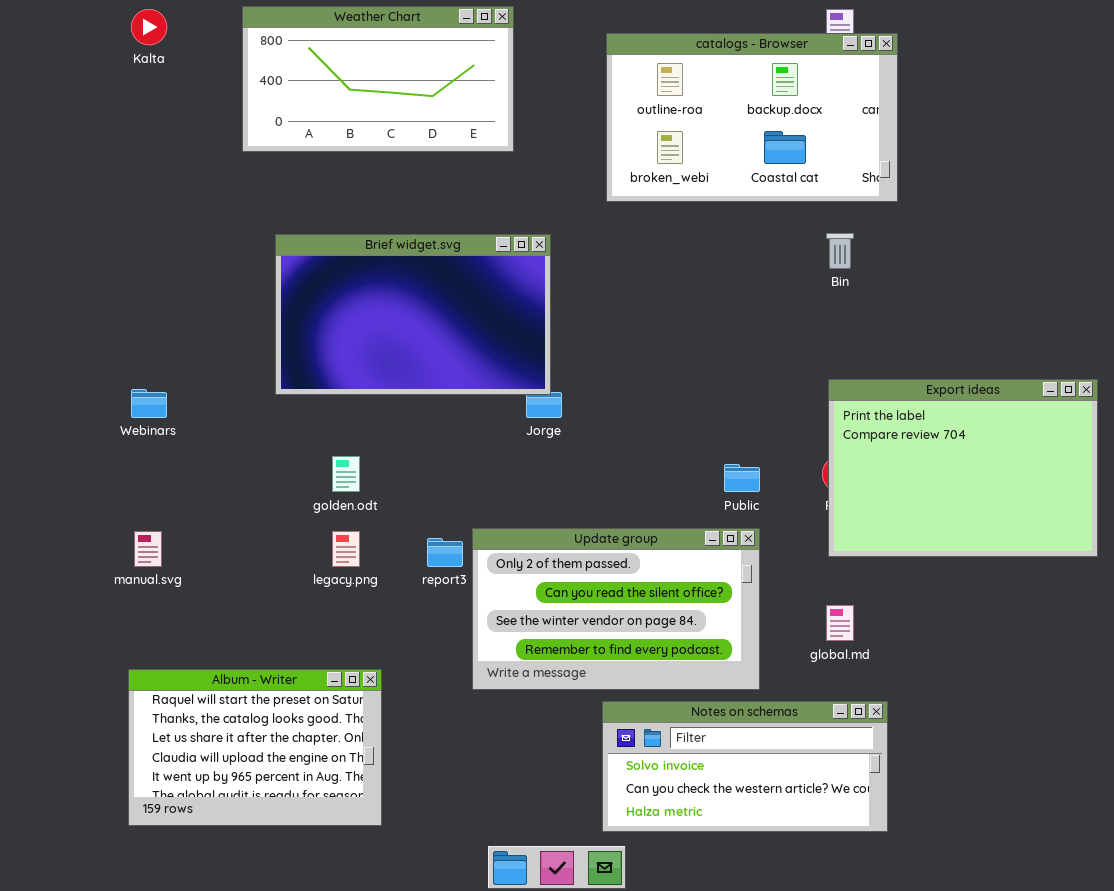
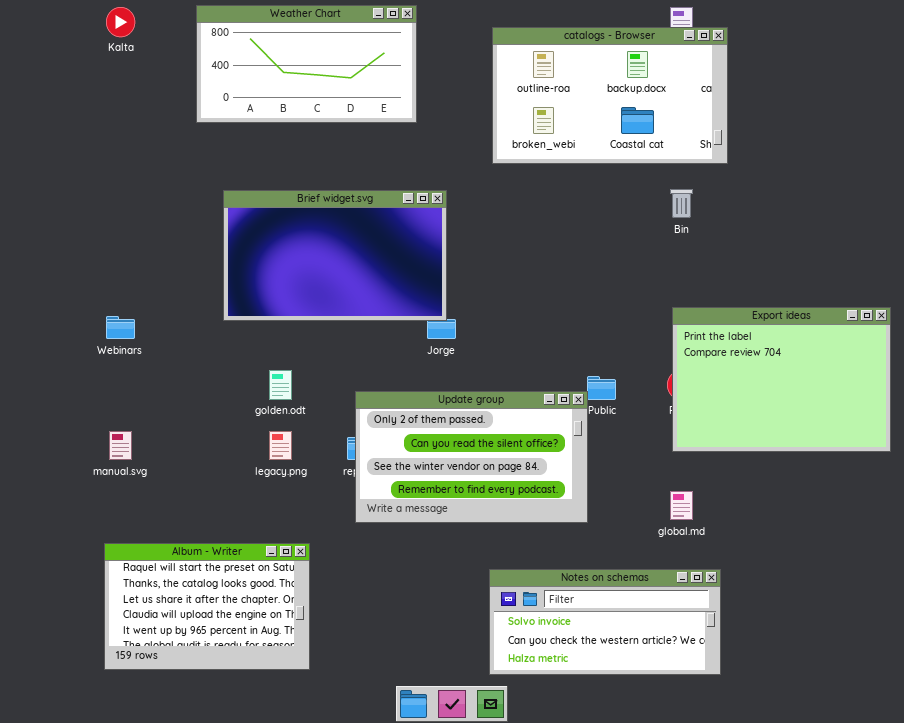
Update group: [472,528,760,690] -> [355,391,588,523], moved

